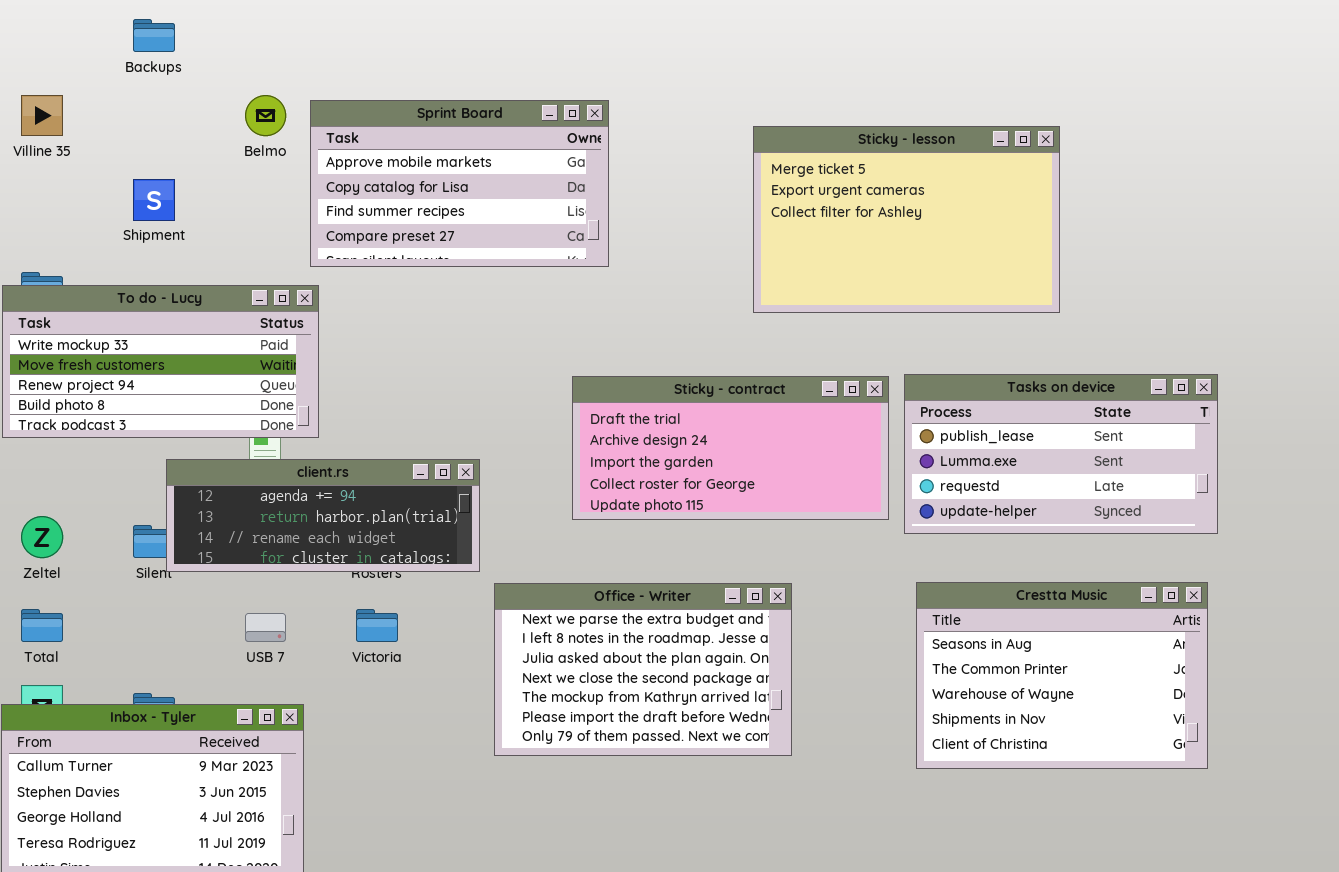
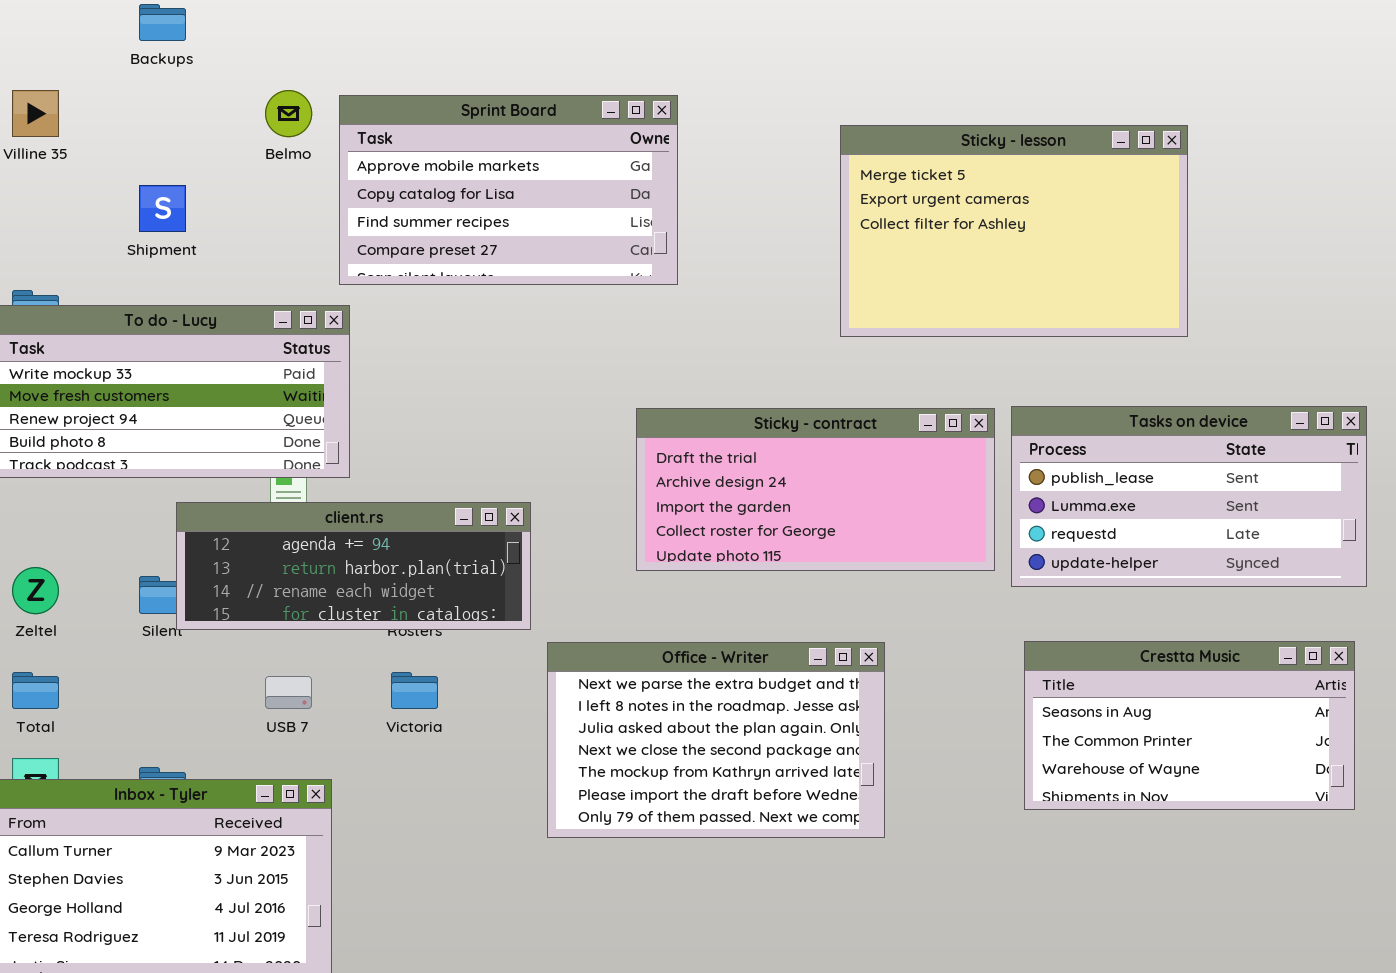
Crestta Music: [916,582,1208,769] -> [1024,641,1355,810], resized

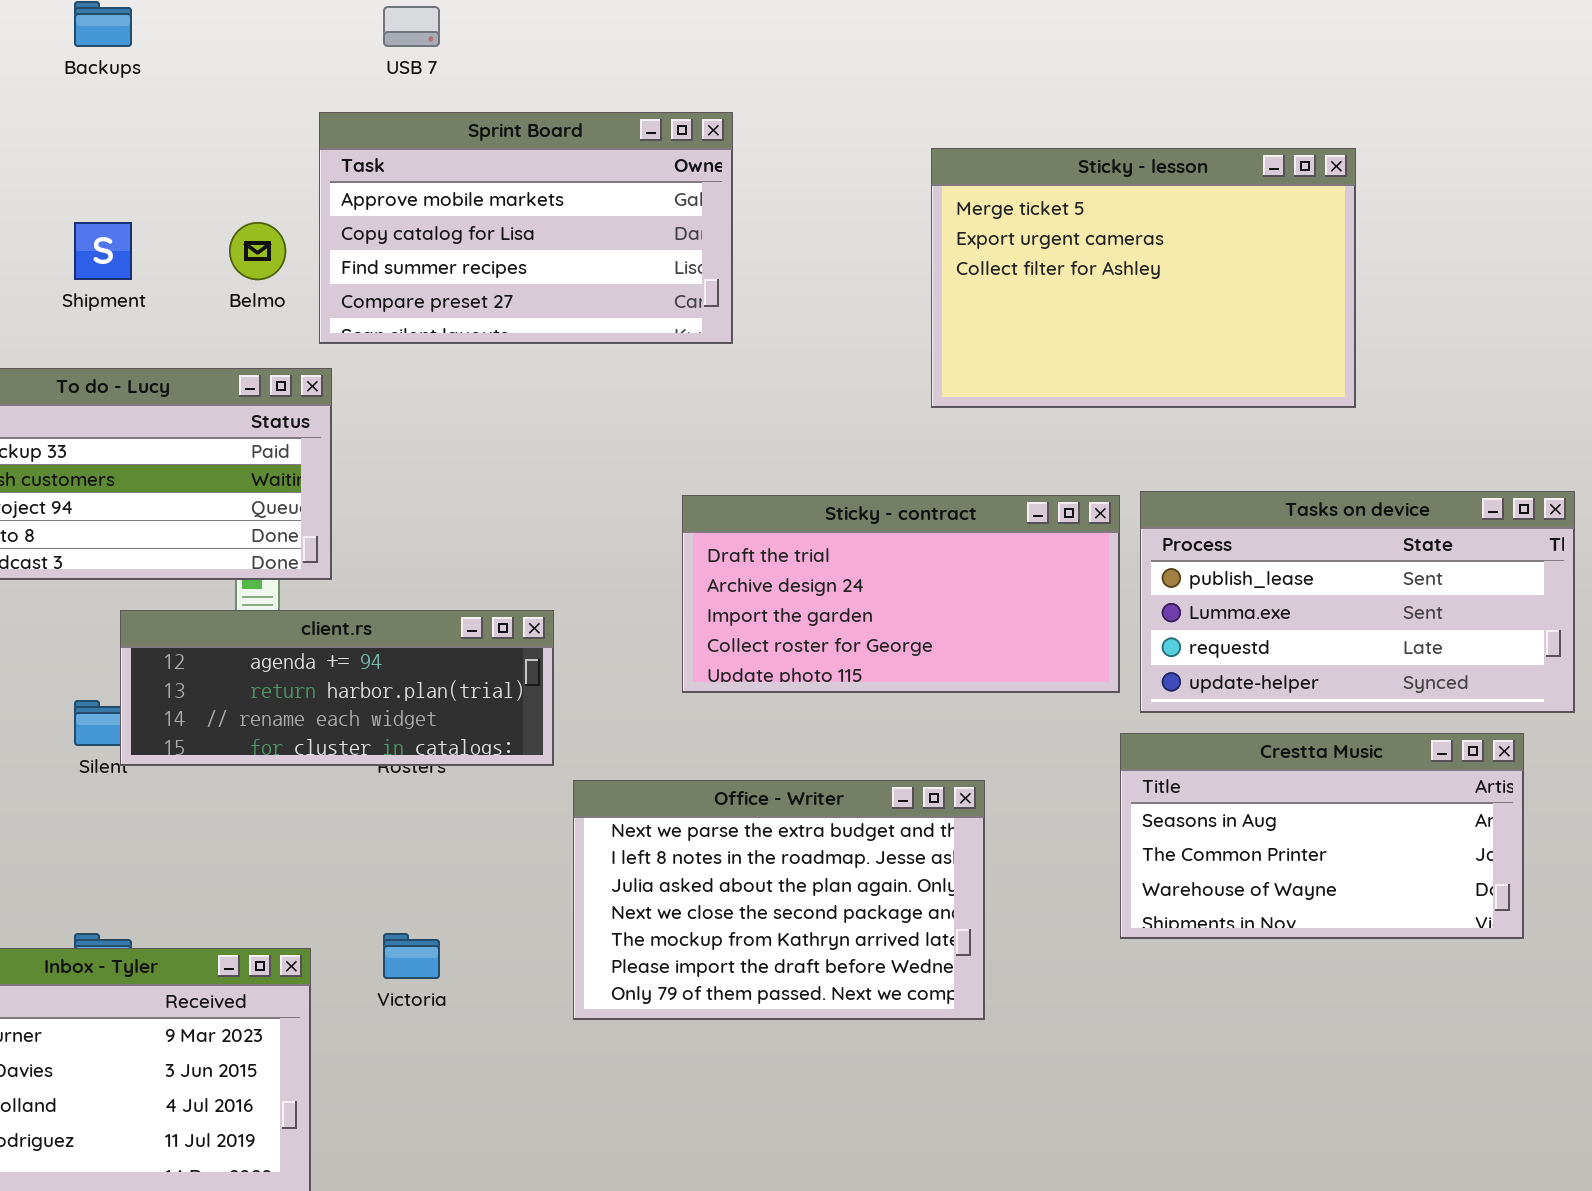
Belmo: [265,90,312,137] -> [229,222,286,280], moved
Crestta Music: [1024,641,1355,810] -> [1120,733,1524,939], moved
Victoria: [391,672,438,709] -> [383,933,440,979], moved
USB 7: [265,676,312,709] -> [383,6,440,47], moved

